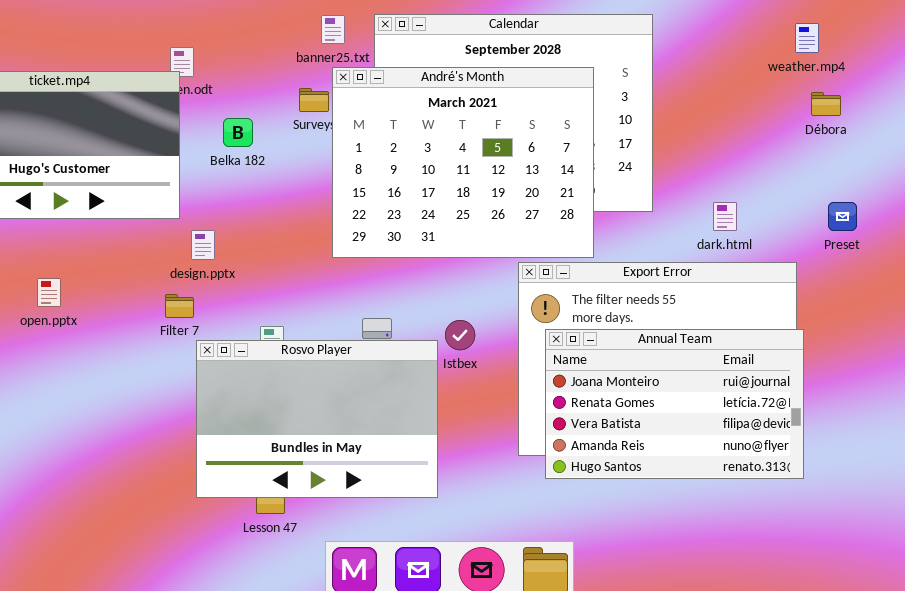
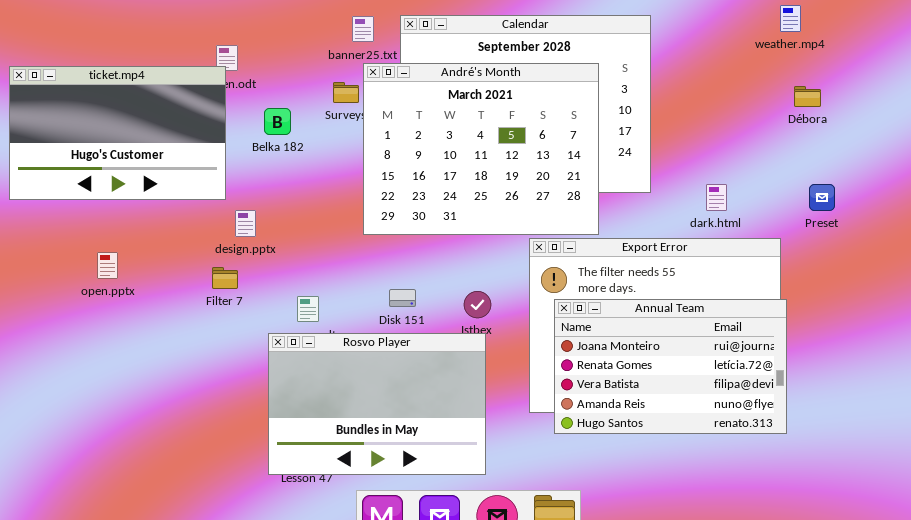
weather.mp4: [795,23,819,53] -> [780,5,801,32], moved
Rosvo Player: [196,340,438,498] -> [268,333,486,475], moved

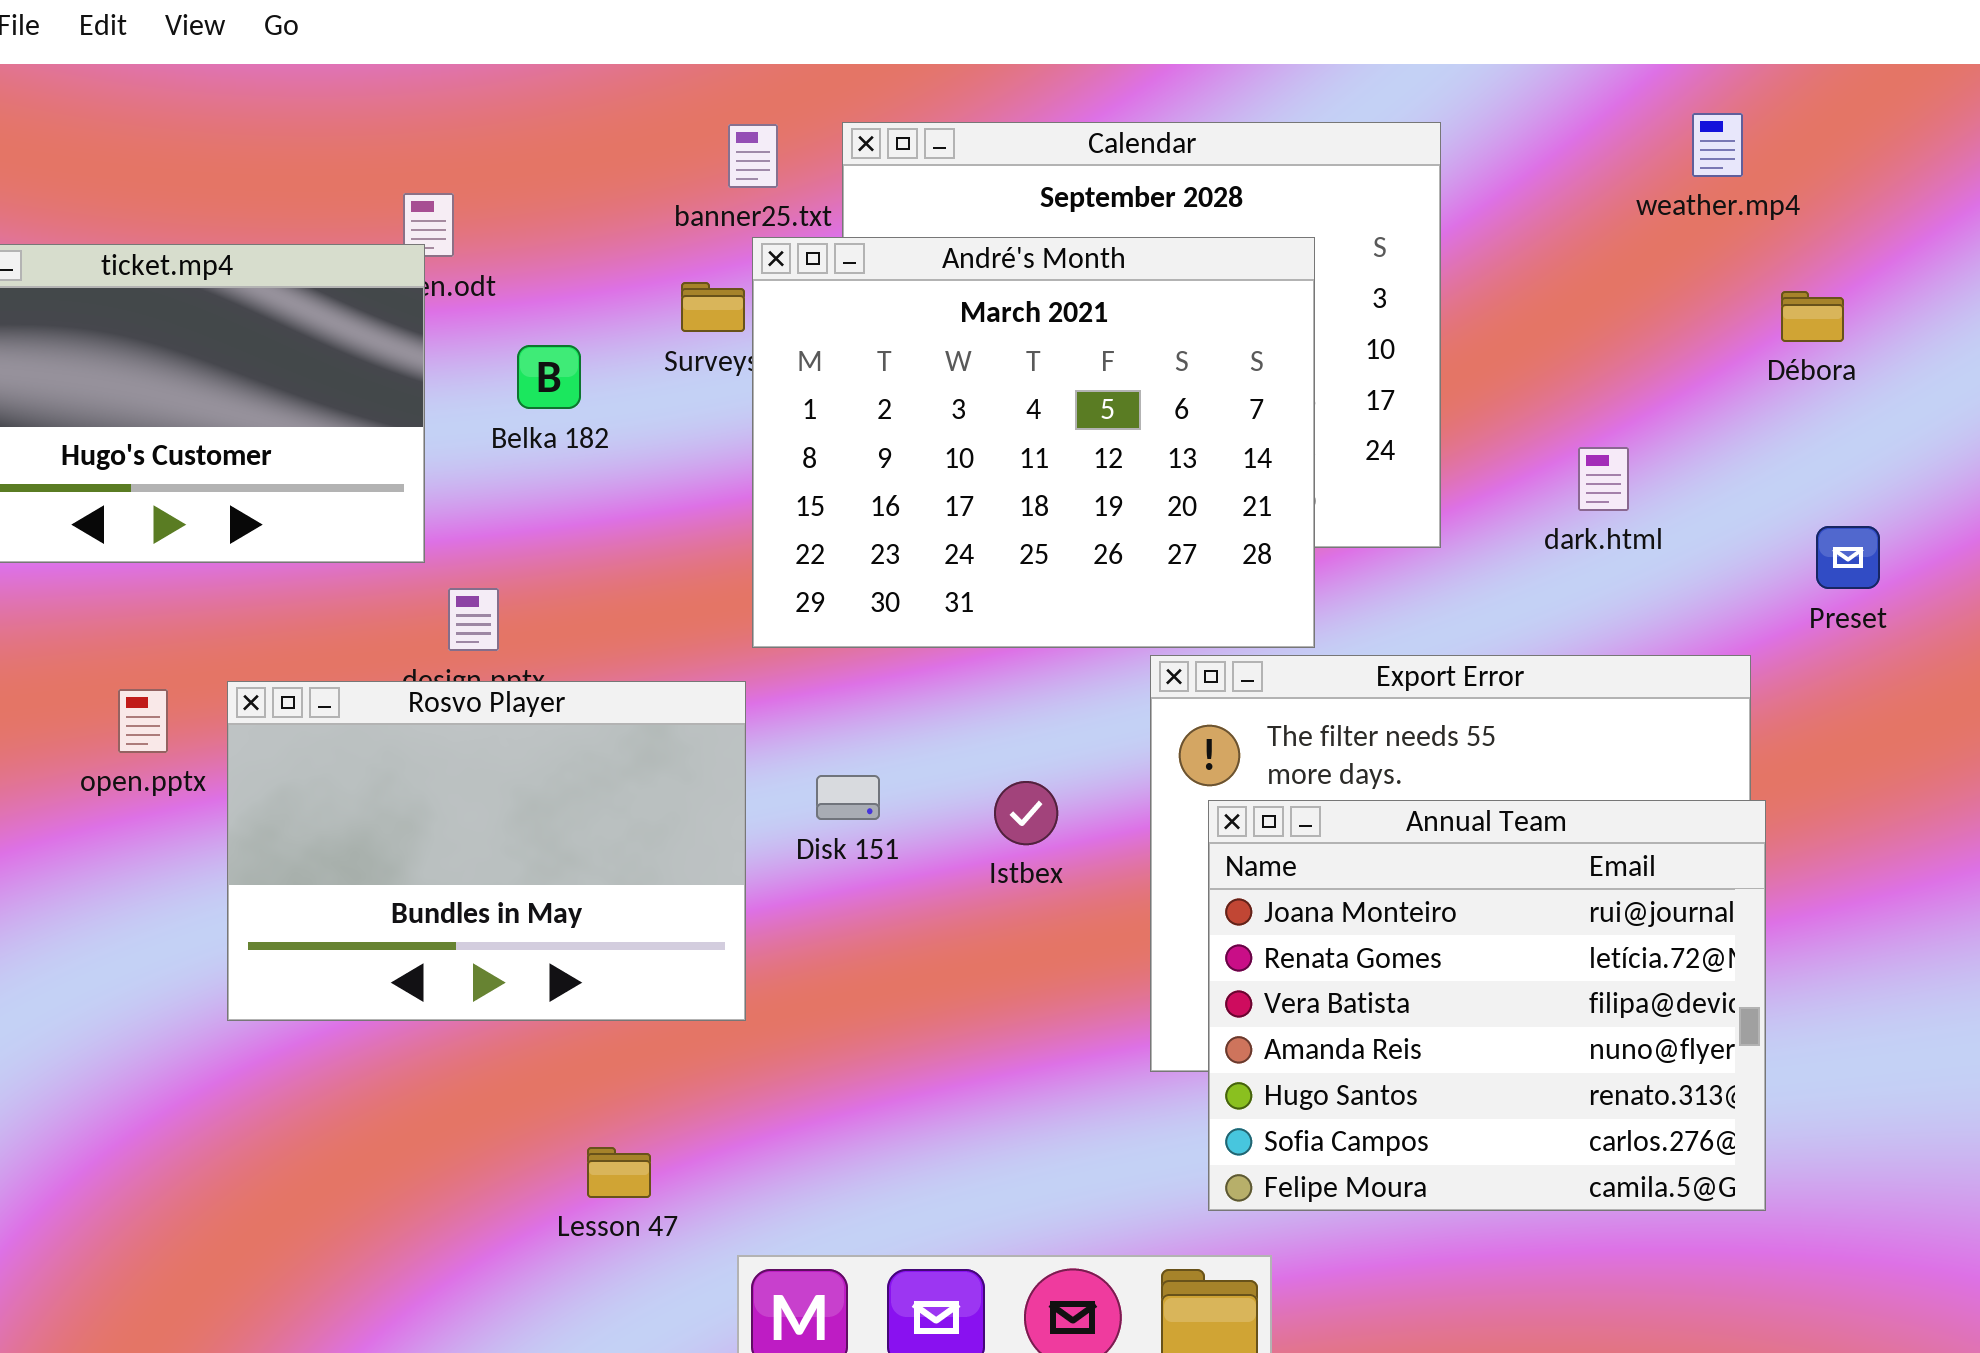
weather.mp4: [780,5,801,32] -> [1692,113,1743,177], moved
dark.html: [706,184,727,211] -> [1578,447,1629,511], moved
Annual Team: [554,299,787,434] -> [1208,800,1766,1211], resized
Rosvo Player: [268,333,486,475] -> [227,681,746,1021], moved

